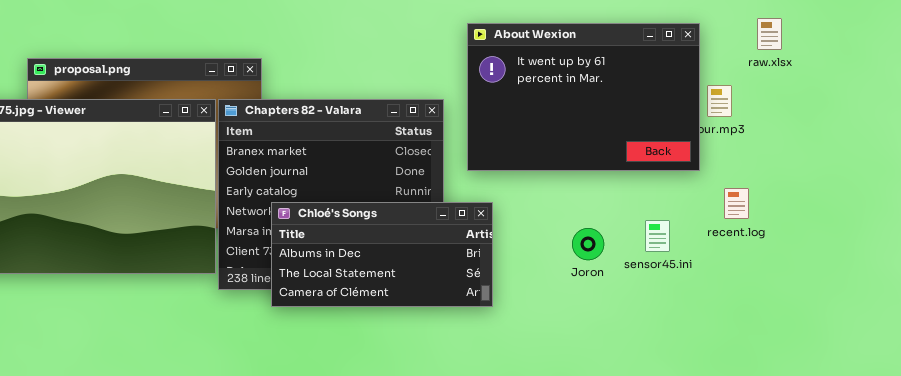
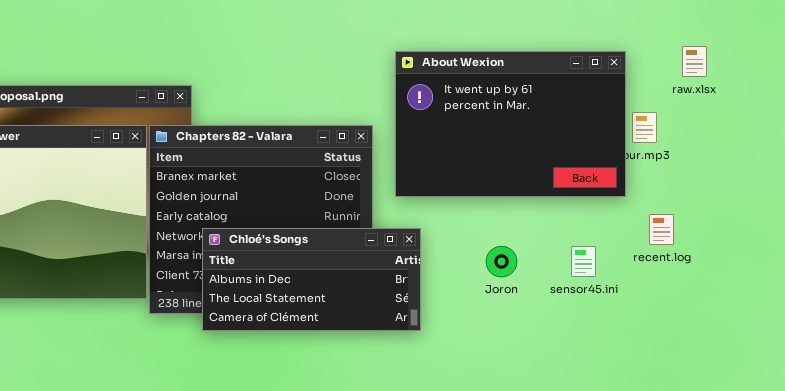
Joron: [572,228,604,260] -> [486,246,517,277], moved

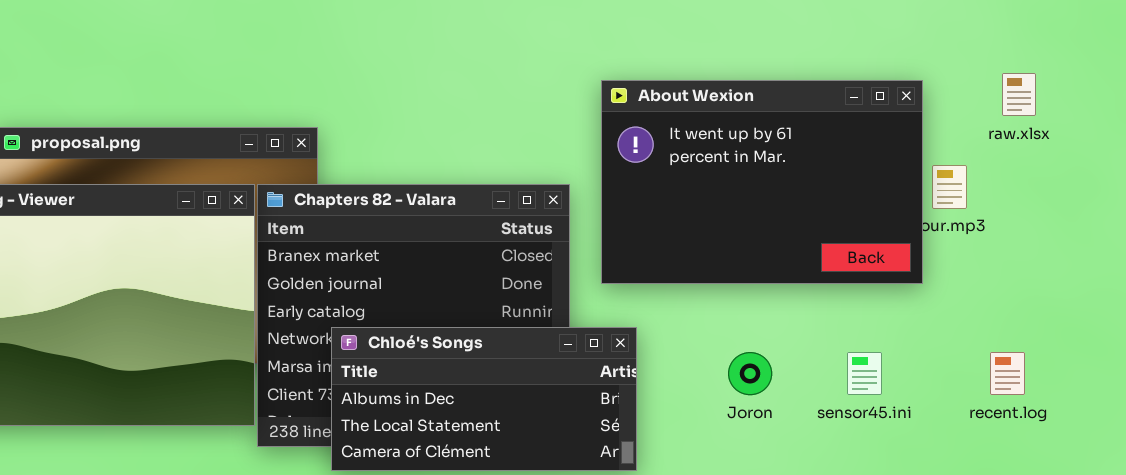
recent.log: [649,214,674,245] -> [990,352,1025,395], moved

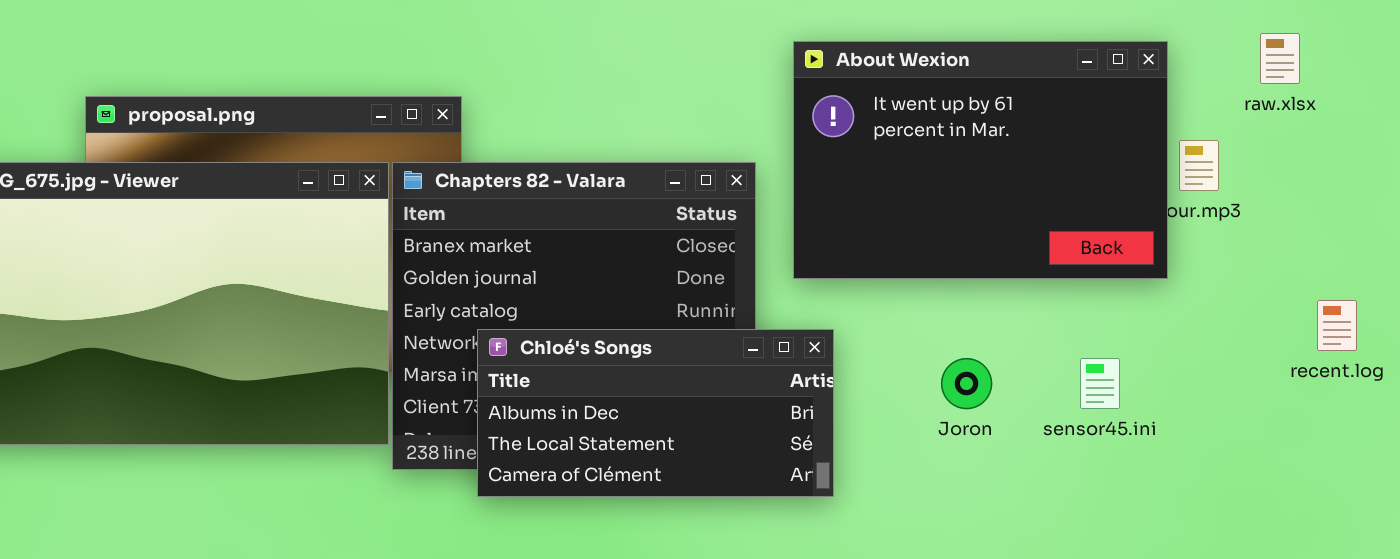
recent.log: [990,352,1025,395] -> [1317,300,1357,351], moved

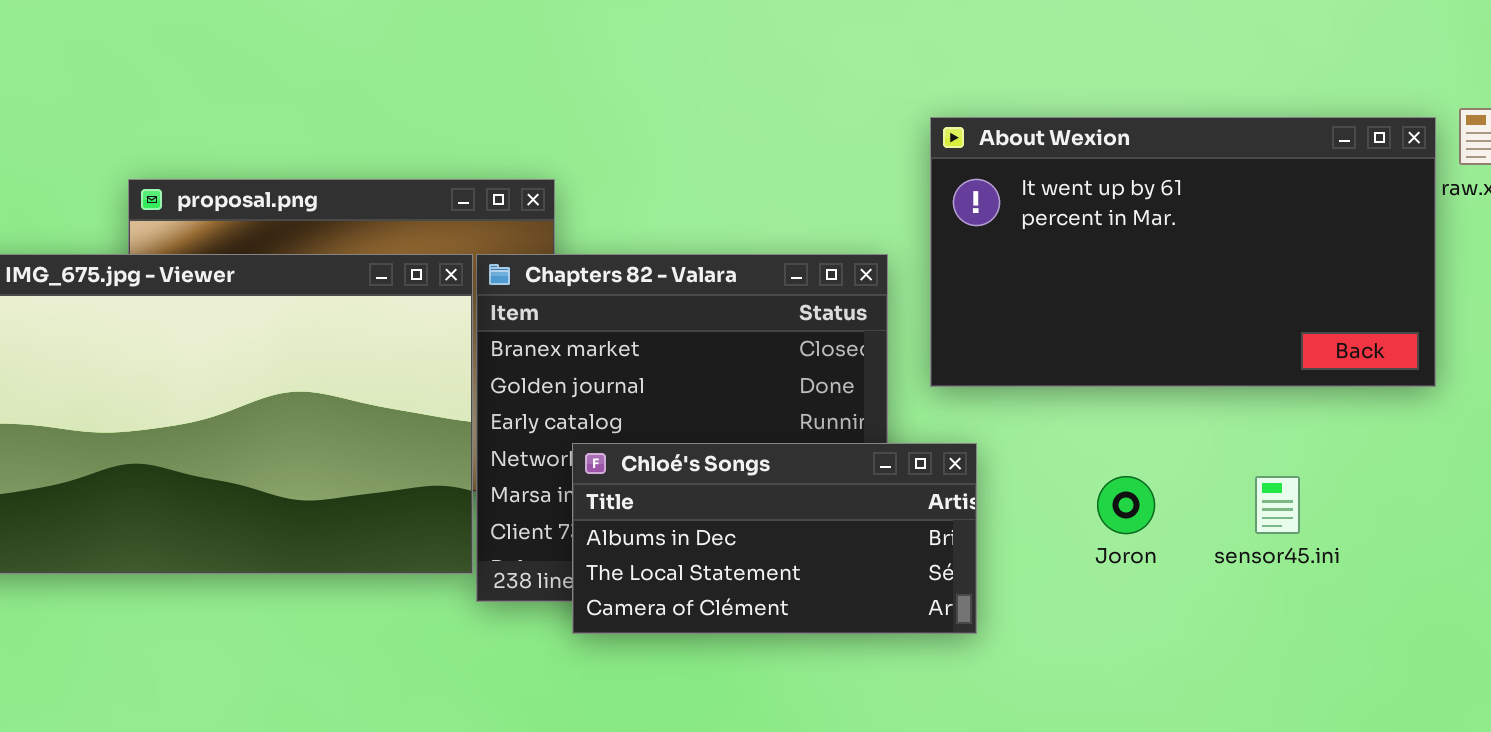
About Wexion: [793,41,1168,279] -> [930,117,1436,387], resized

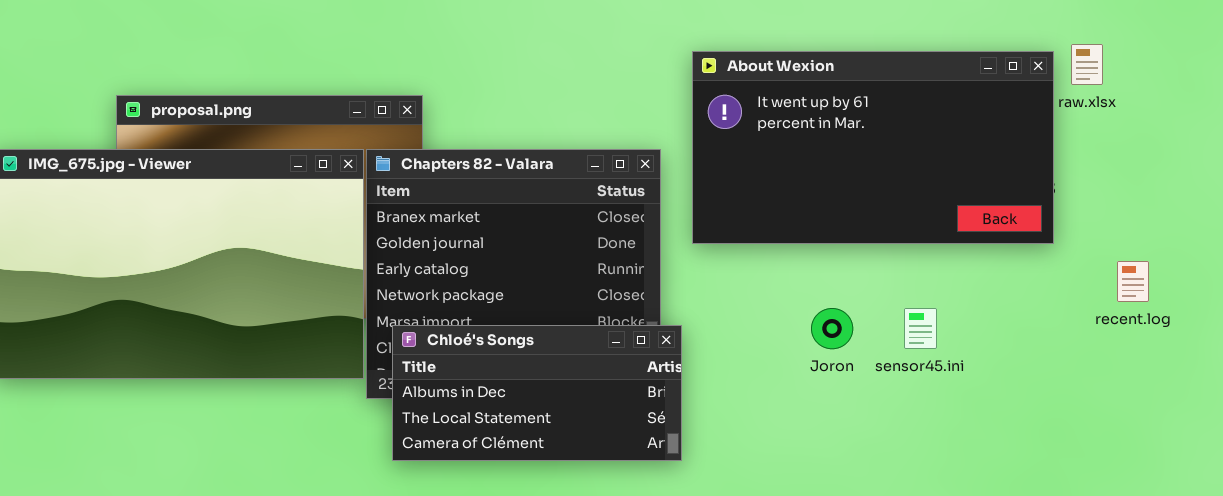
Chloé's Songs: [572,443,977,634] -> [392,325,682,461], moved
sensor45.ini: [1255,476,1300,534] -> [904,308,937,349], moved

